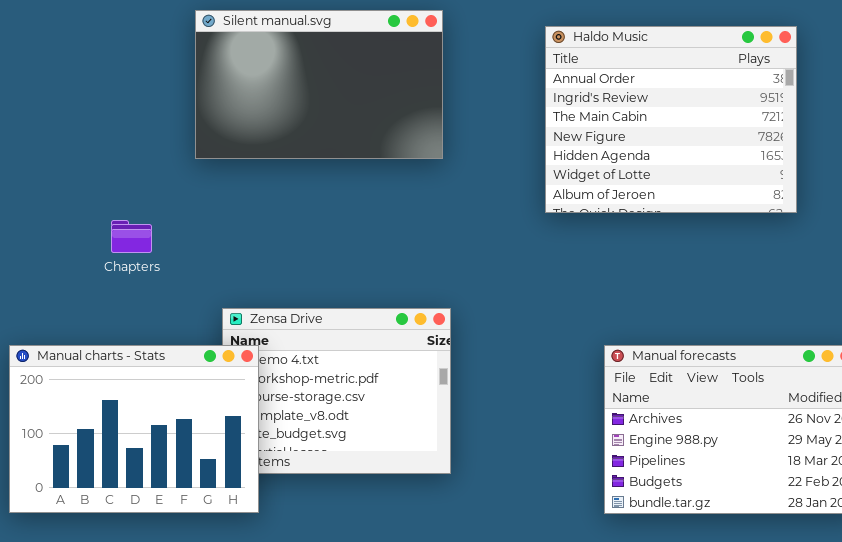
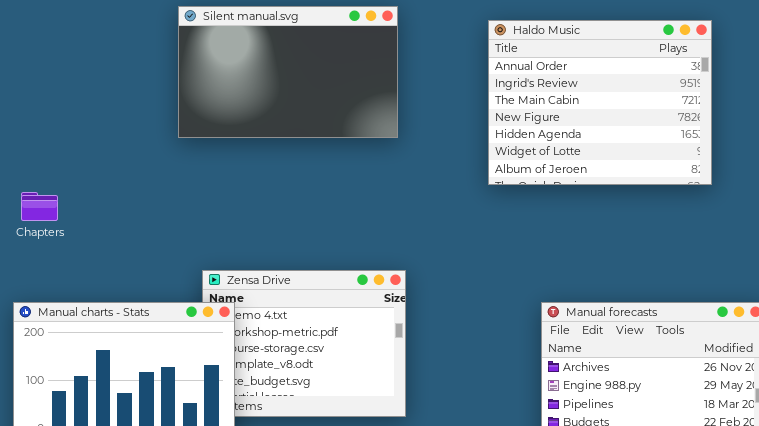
Chapters: [111,220,152,253] -> [21,192,58,221], moved

